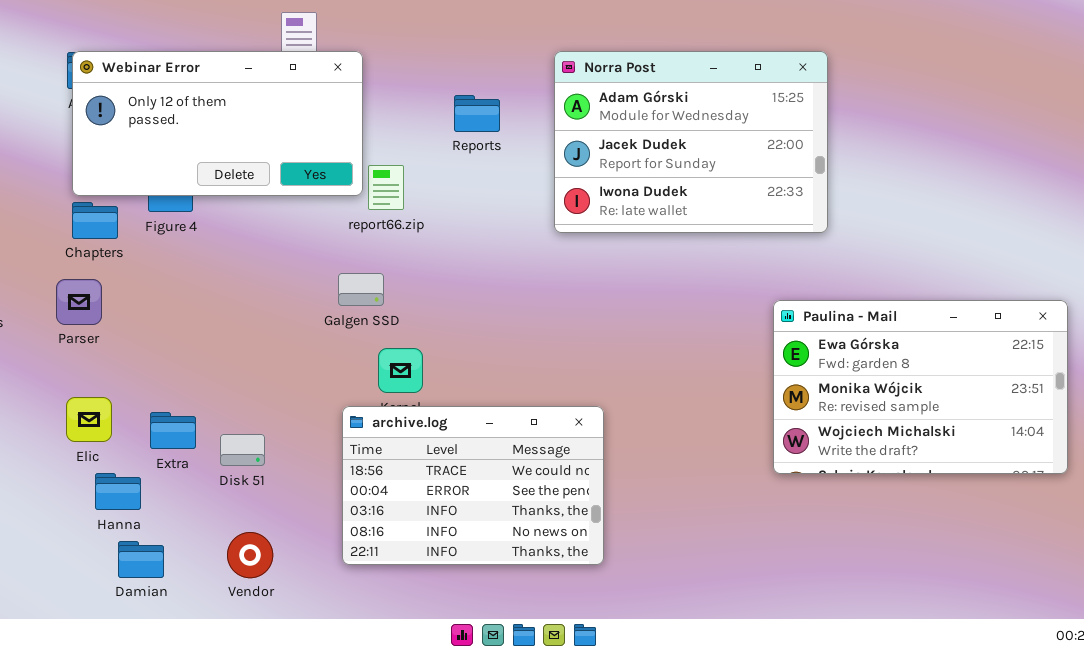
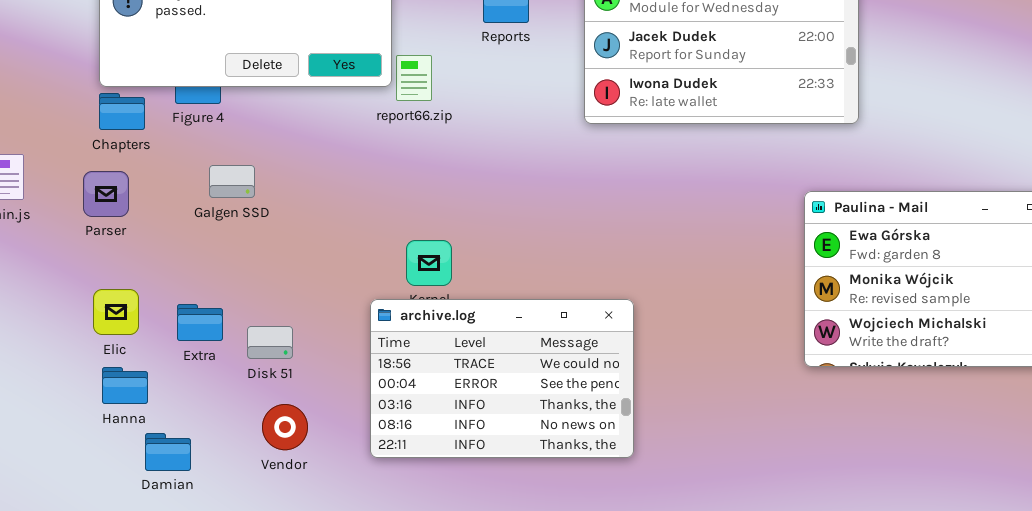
Galgen SSD: [338,273,384,306] -> [209,165,255,198], moved
Hanna: [95,473,141,510] -> [102,367,148,404], moved
Vendor: [227,532,273,578] -> [262,404,308,450], moved

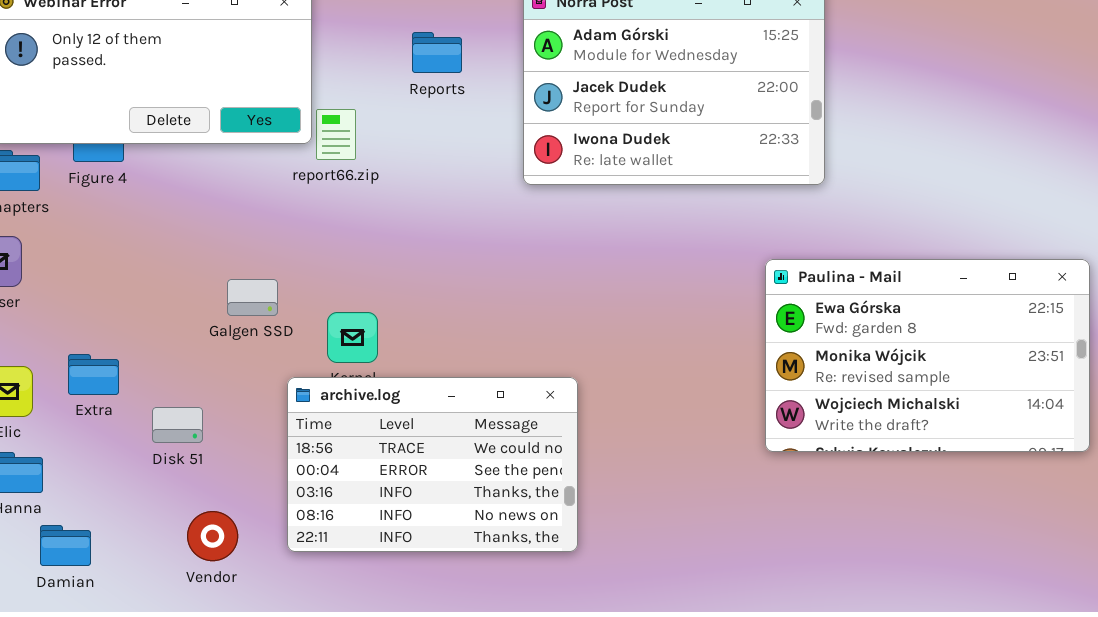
Galgen SSD: [209,165,255,198] -> [227,279,278,316], moved
Extra: [177,304,223,341] -> [68,354,119,395], moved
Vendor: [262,404,308,450] -> [187,511,238,561], moved

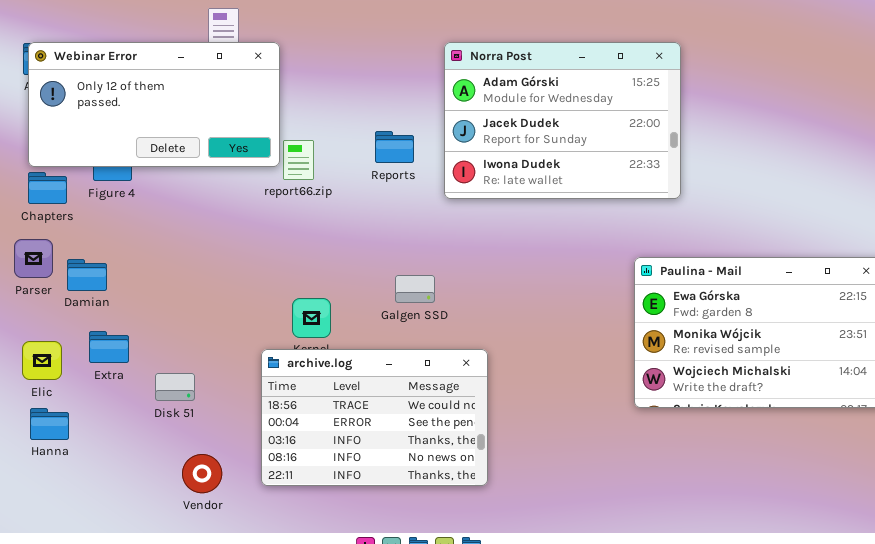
Reports: [412,32,462,73] -> [375,131,414,163], moved
Galgen SSD: [227,279,278,316] -> [395,275,435,303], moved
Damian: [40,525,91,566] -> [67,259,107,291], moved

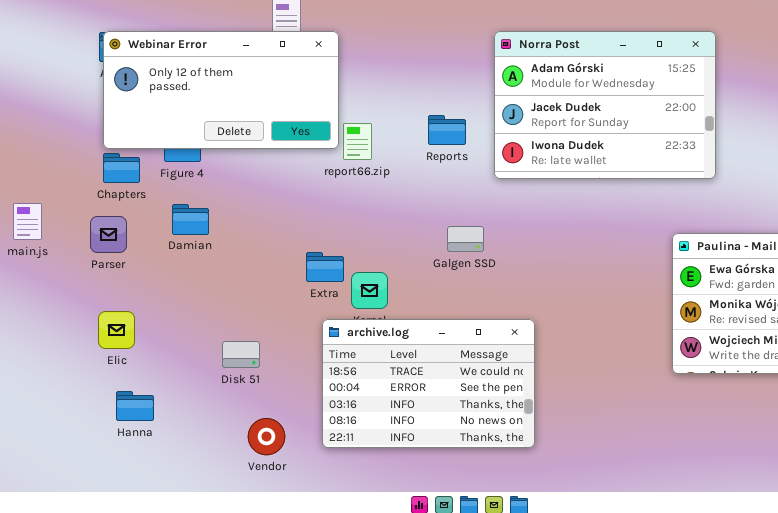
Damian: [67,259,107,291] -> [172,204,209,235], moved
Galgen SSD: [395,275,435,303] -> [447,226,484,252], moved
Extra: [89,331,129,363] -> [306,252,344,282], moved
Hanna: [30,408,69,440] -> [116,391,154,421], moved

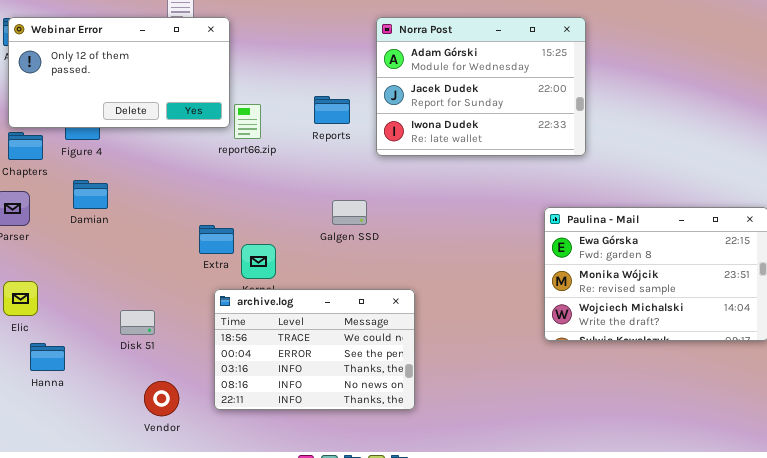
Hanna: [116,391,154,421] -> [30,343,65,371], moved

